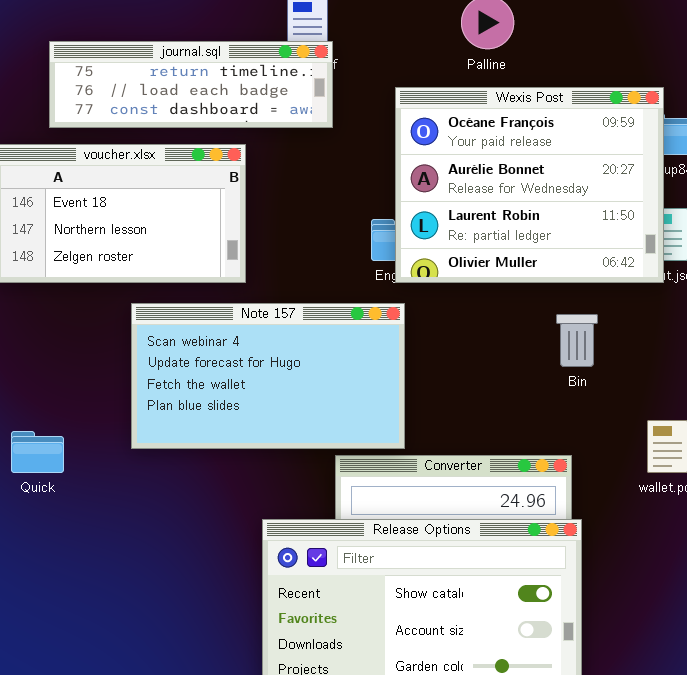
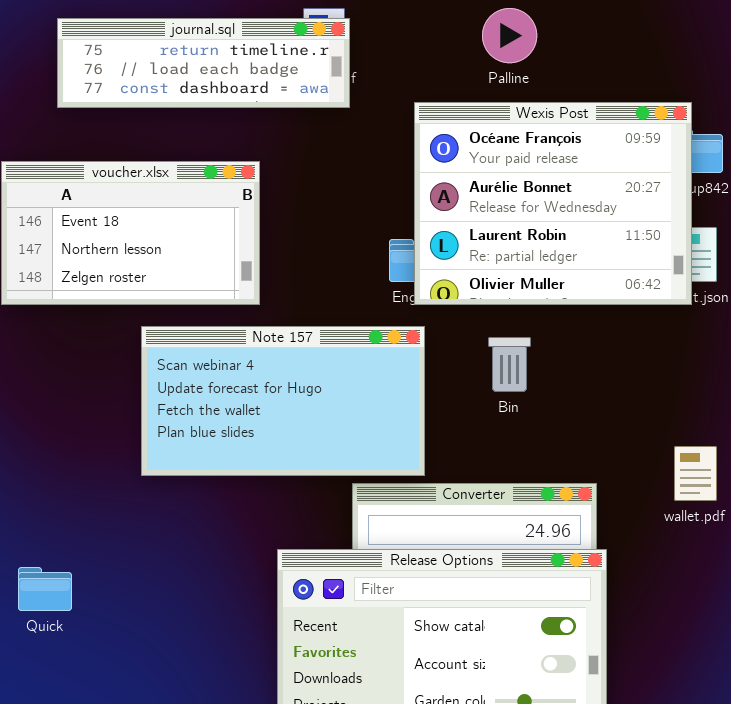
journal.sql: [49,41,333,128] -> [57,18,350,108], moved
Bin: [556,314,598,367] -> [488,337,531,392], moved
Quick: [11,431,64,473] -> [18,567,72,611], moved

